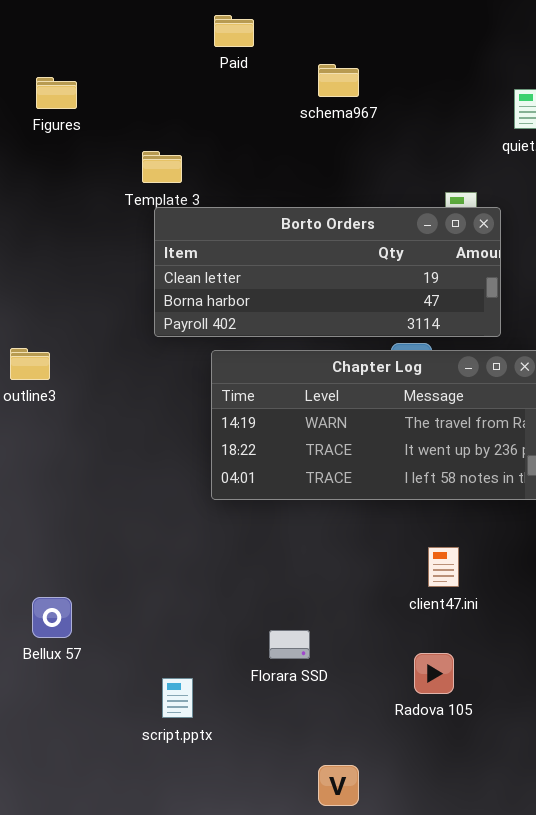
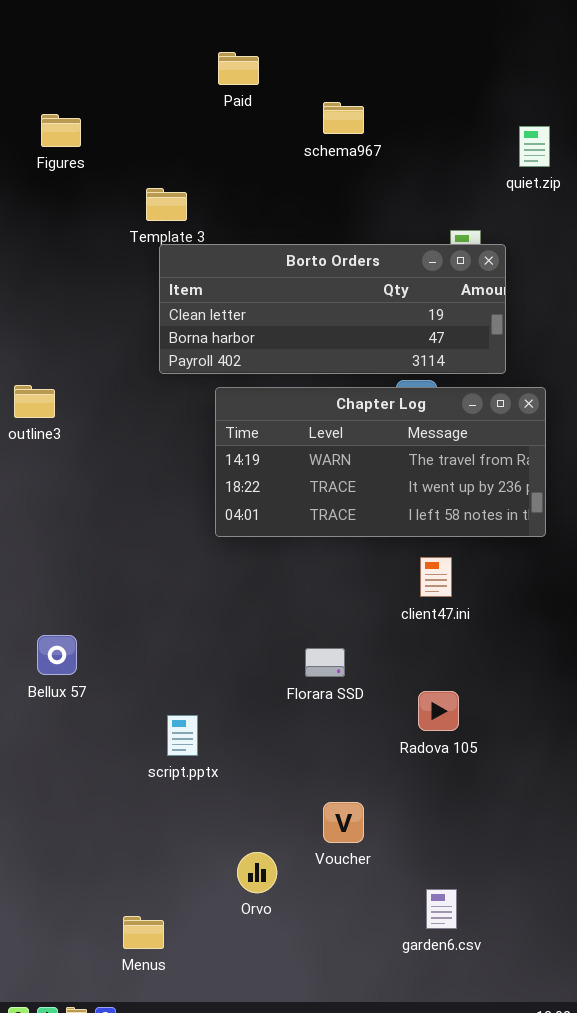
client47.ini: [428,547,459,587] -> [420,557,452,597], moved
Florara SSD: [269,630,310,659] -> [305,648,345,677], moved

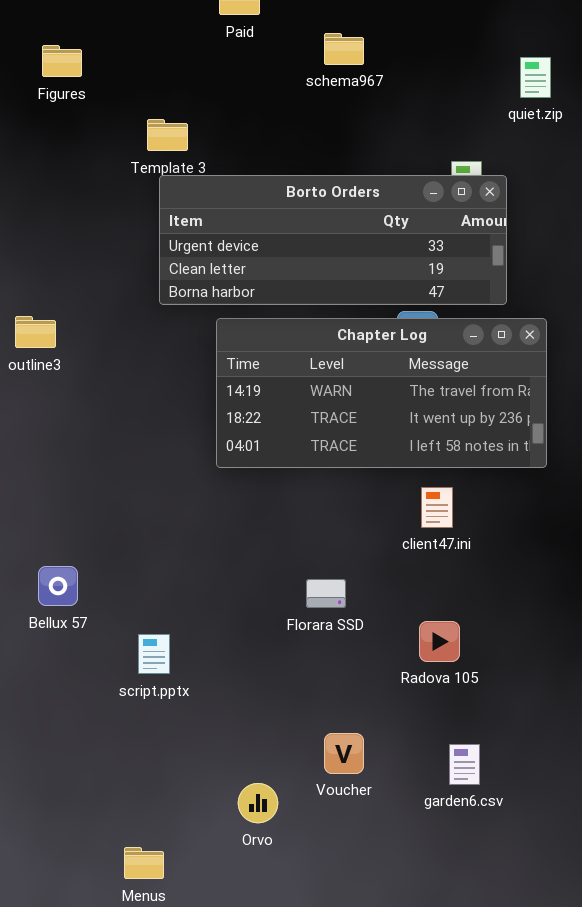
Borto Orders: [159,244,506,374] -> [159,175,507,305], scrolled up 1 row
script.pptx: [167,715,198,756] -> [138,634,170,674], moved
garden6.csv: [426,889,457,929] -> [449,744,480,785], moved

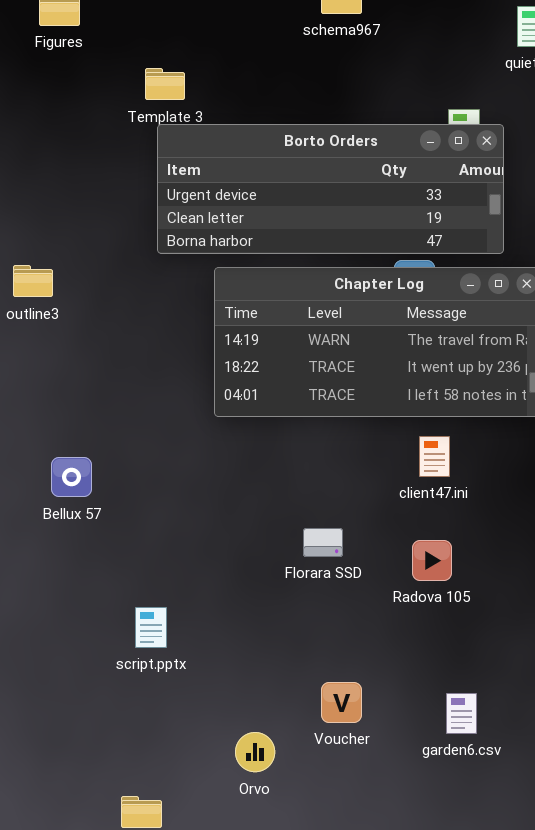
Bellux 57: [38,566,78,606] -> [51,457,92,497], moved
Radova 105: [419,621,460,662] -> [412,540,452,581], moved
script.pptx: [138,634,170,674] -> [135,607,167,648], moved

